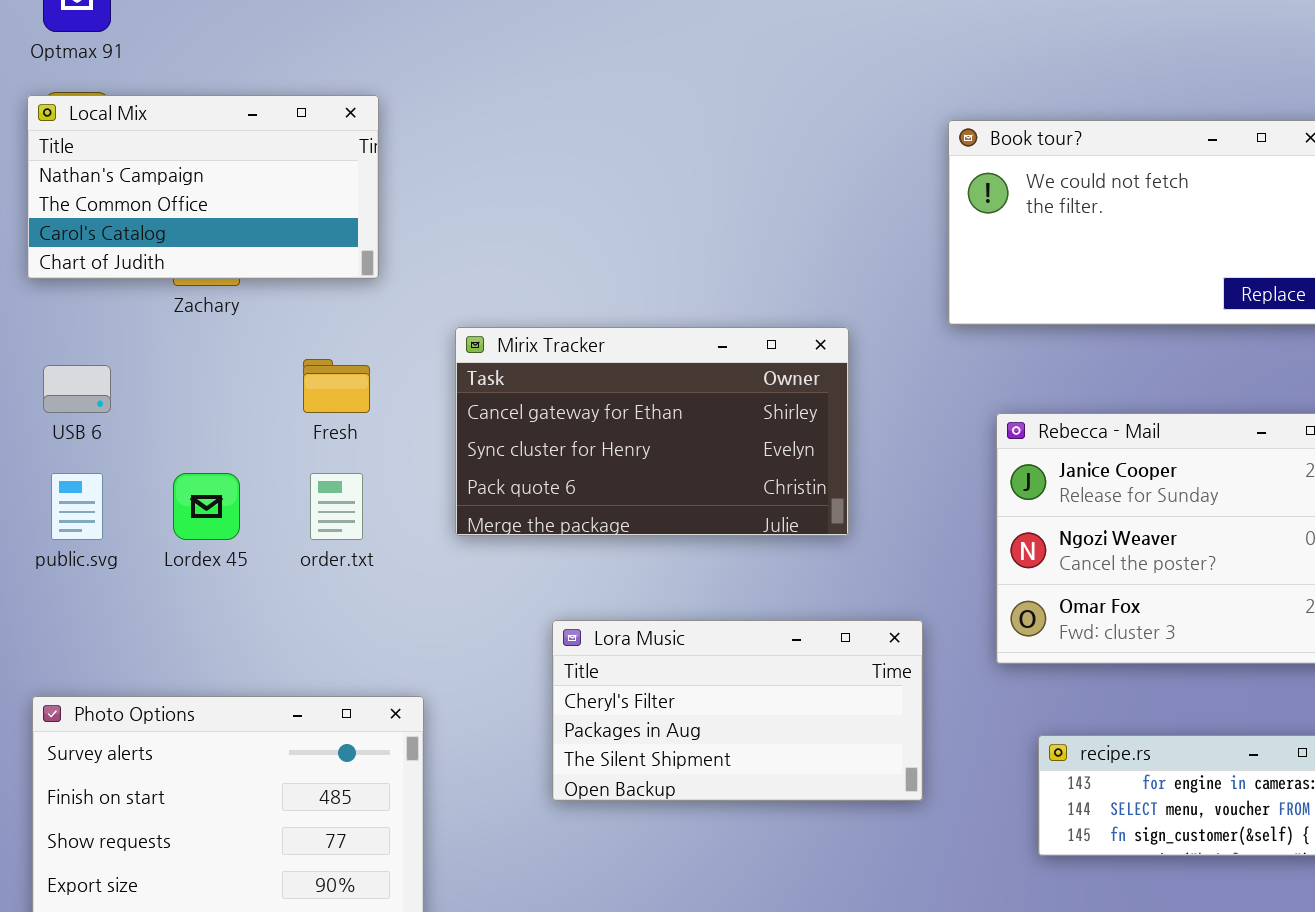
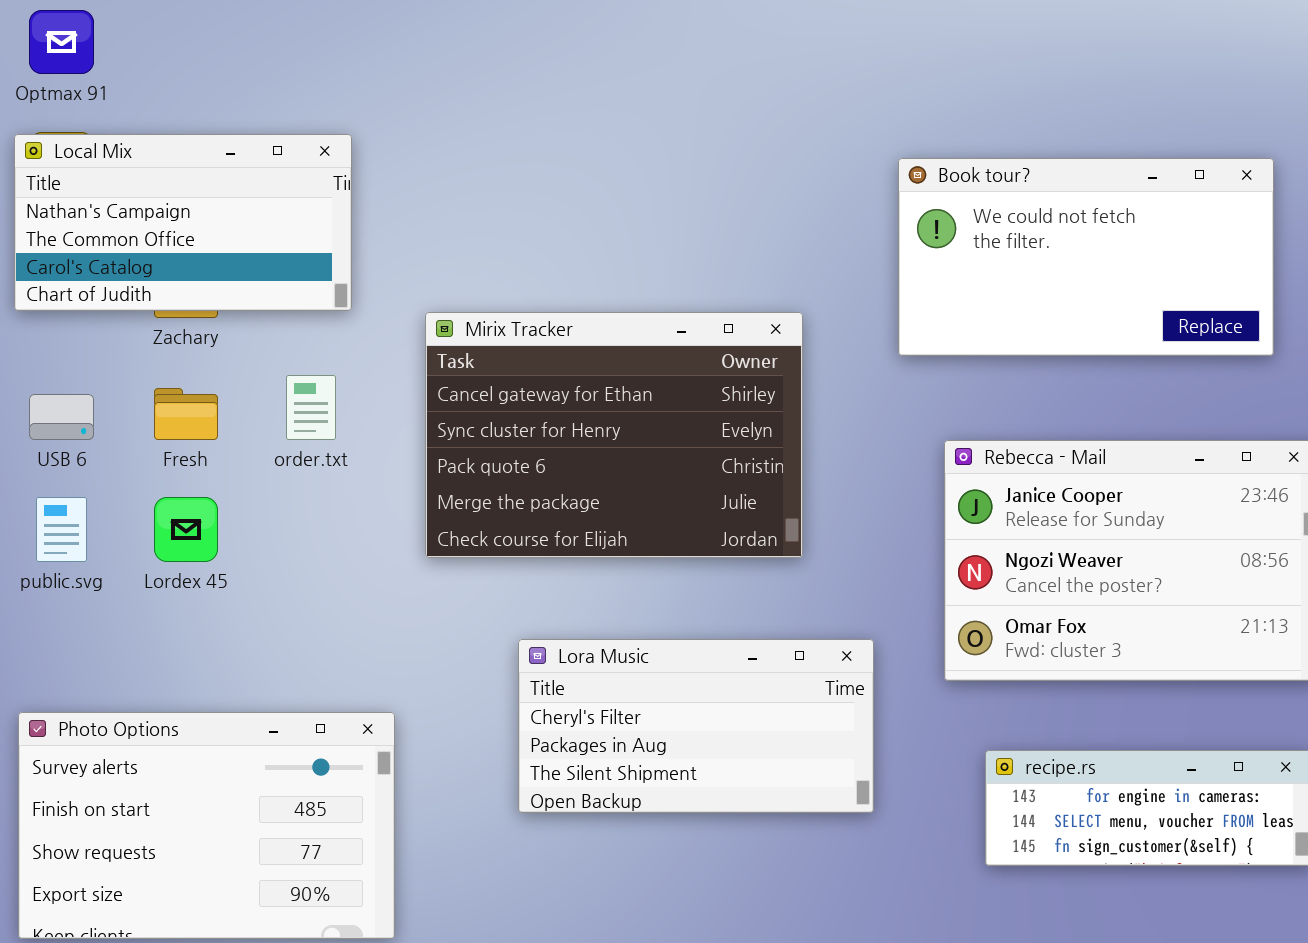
Mirix Tracker: [455,327,849,536] -> [425,312,803,558], resized
Fresh: [303,359,370,413] -> [154,388,218,440], moved
order.txt: [310,473,363,540] -> [286,375,336,440], moved

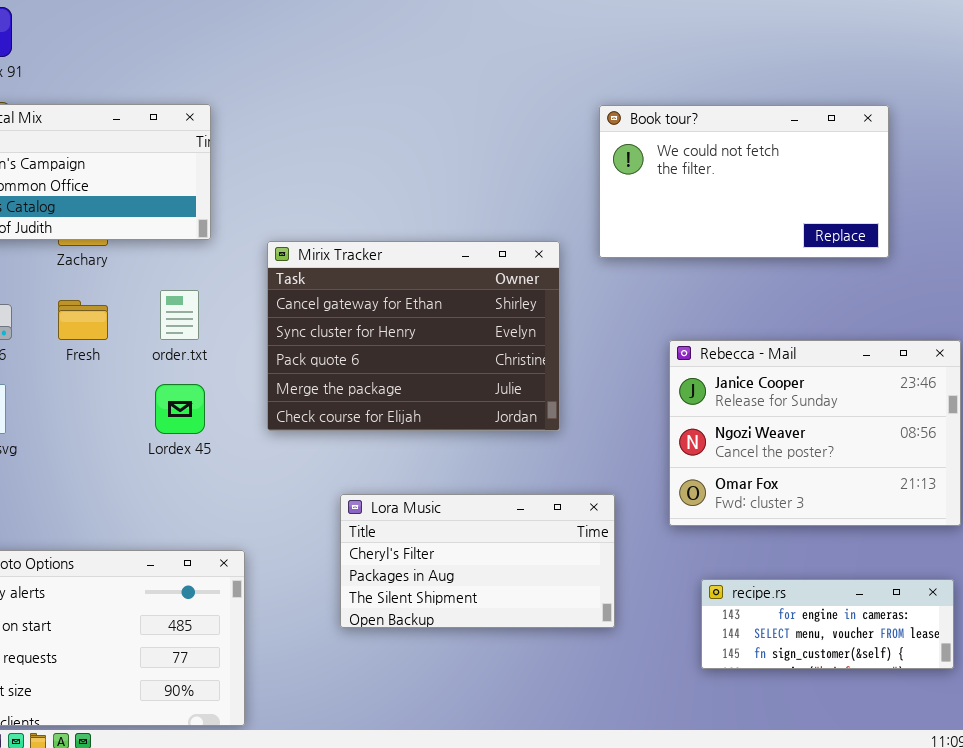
Book tour?: [898,158,1274,356] -> [599,105,889,258], moved
Lordex 45: [154,497,218,562] -> [155,384,205,434], moved

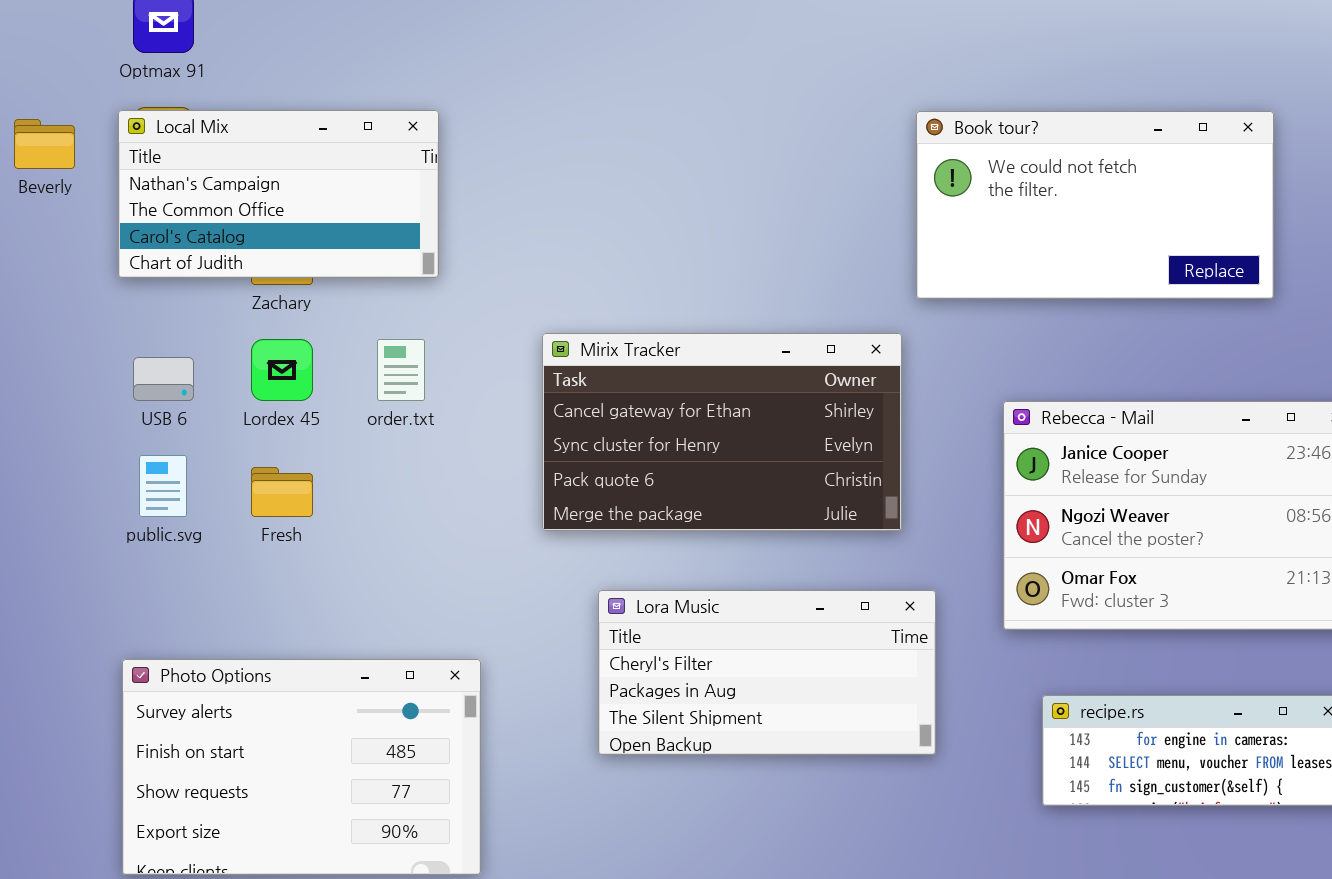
Mirix Tracker: [267,241,560,431] -> [542,333,902,531], moved, resized
Fresh: [58,300,108,340] -> [251,467,313,517], moved
Lordex 45: [155,384,205,434] -> [251,339,313,401], moved

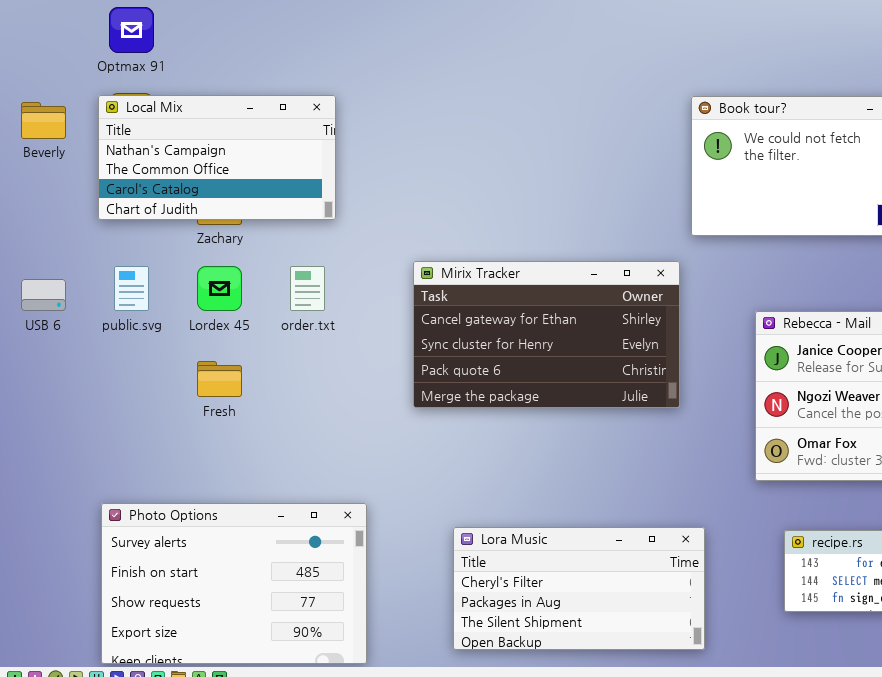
USB 6: [133,357,194,401] -> [21,279,66,311], moved
public.svg: [139,455,187,517] -> [114,266,149,311], moved
Lora Music: [598,590,936,755] -> [453,527,705,650], moved

